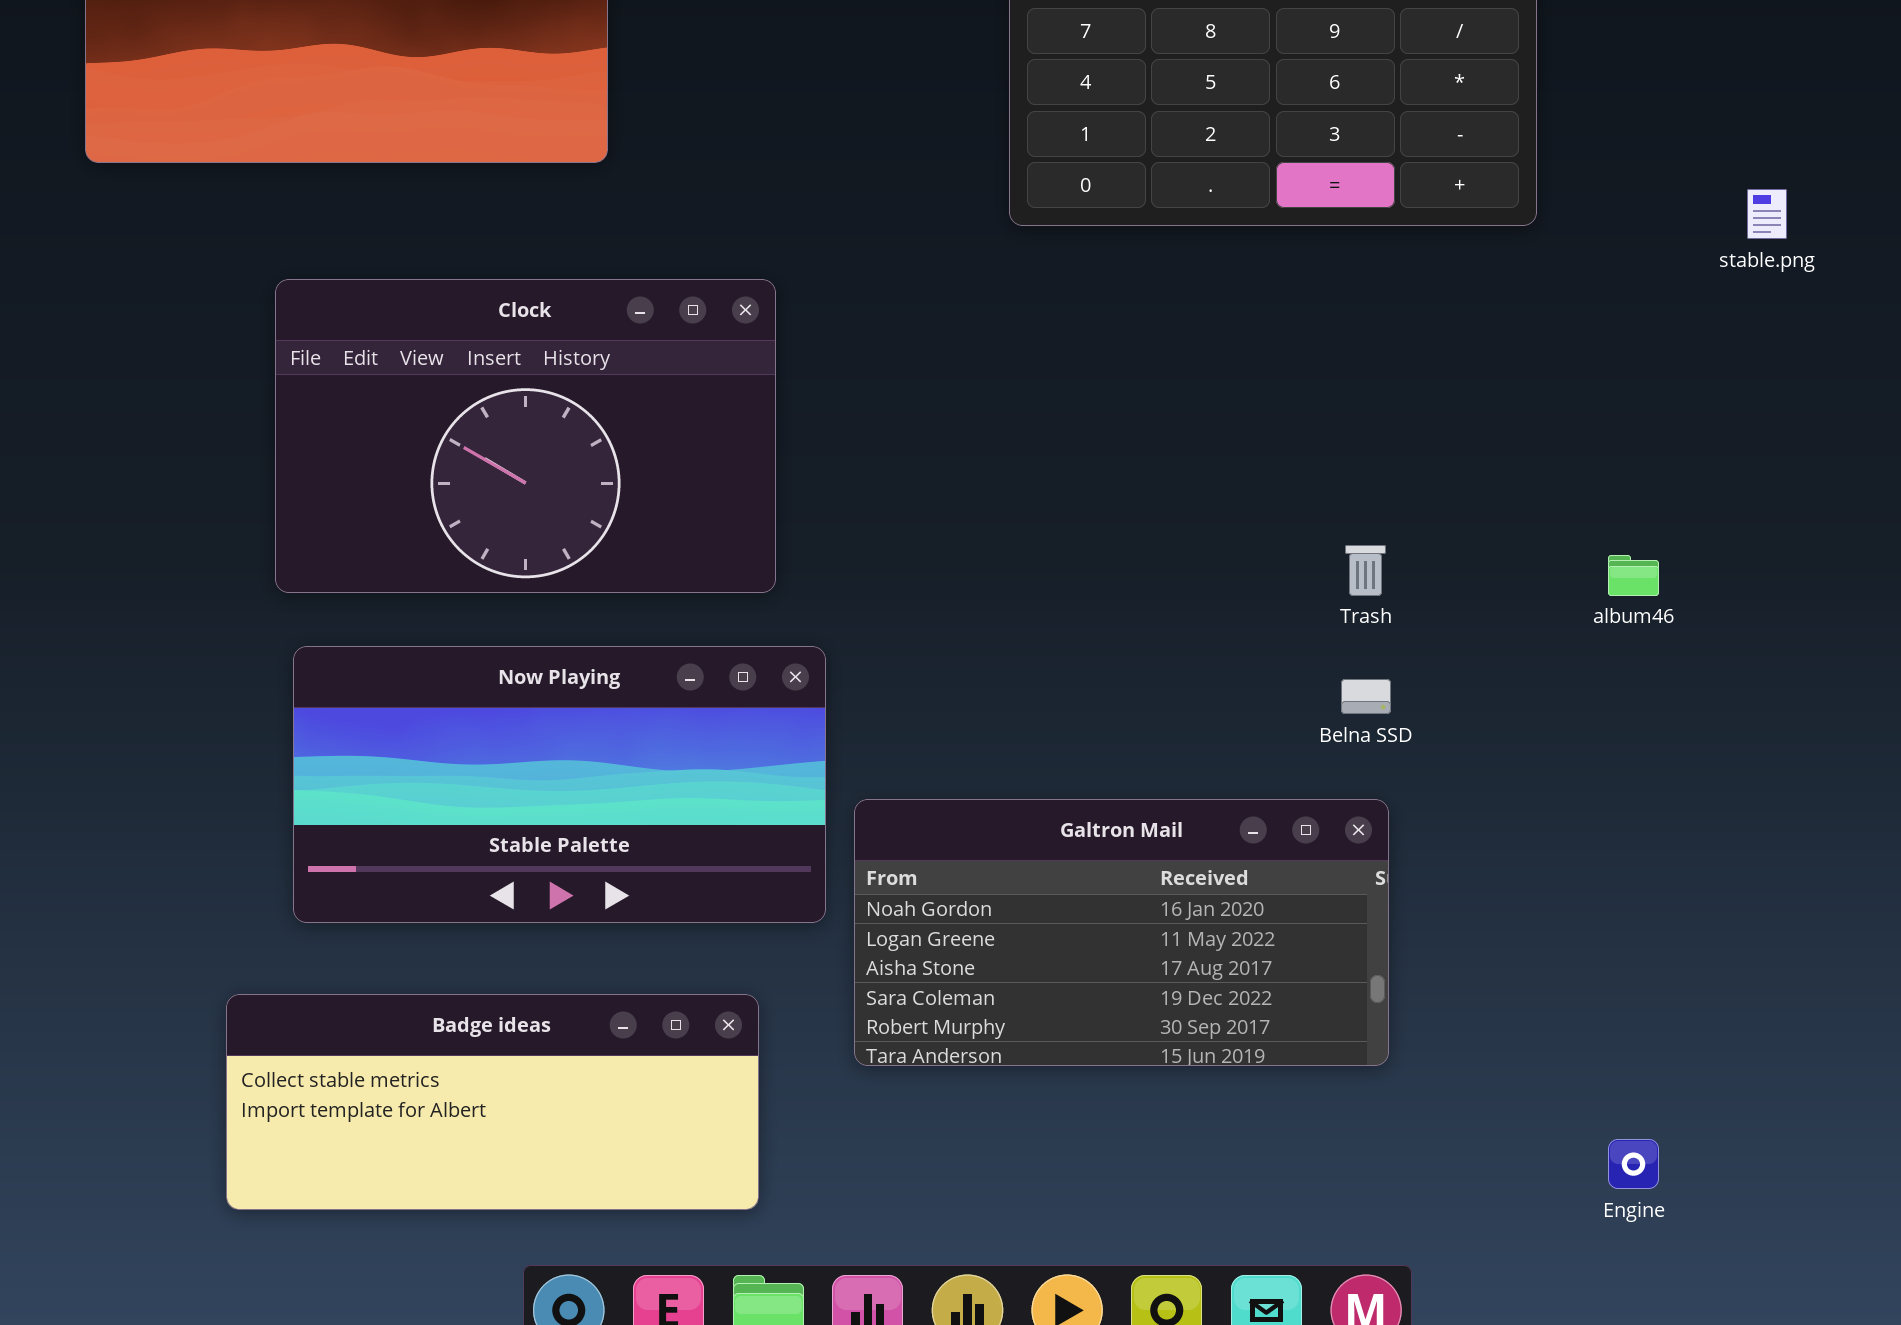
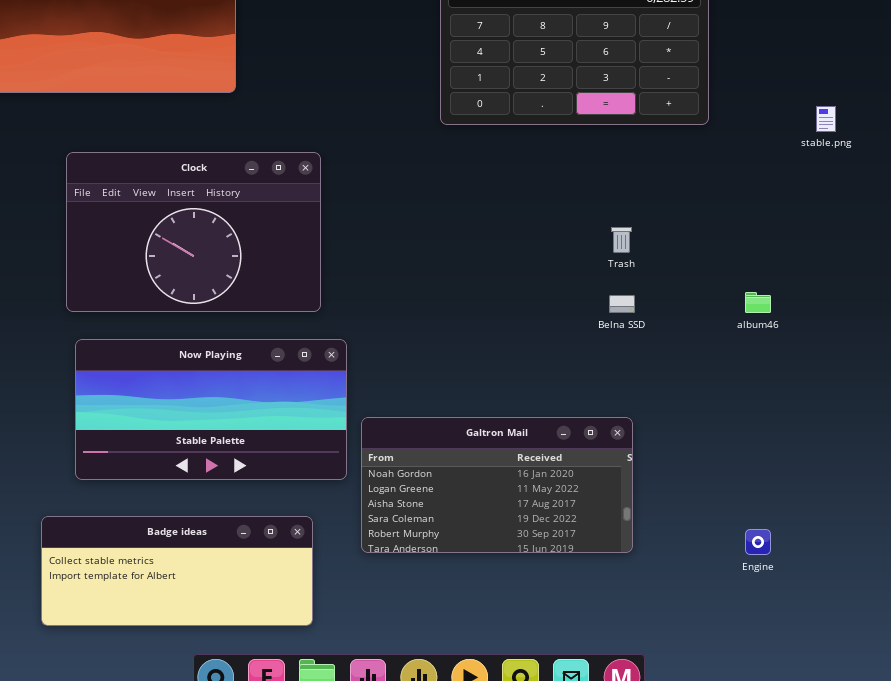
Trash: [1345,545,1386,596] -> [611,227,632,253], moved
Belna SSD: [1341,679,1391,714] -> [609,295,635,313], moved
Engine: [1608,1139,1659,1189] -> [745,529,771,555], moved

